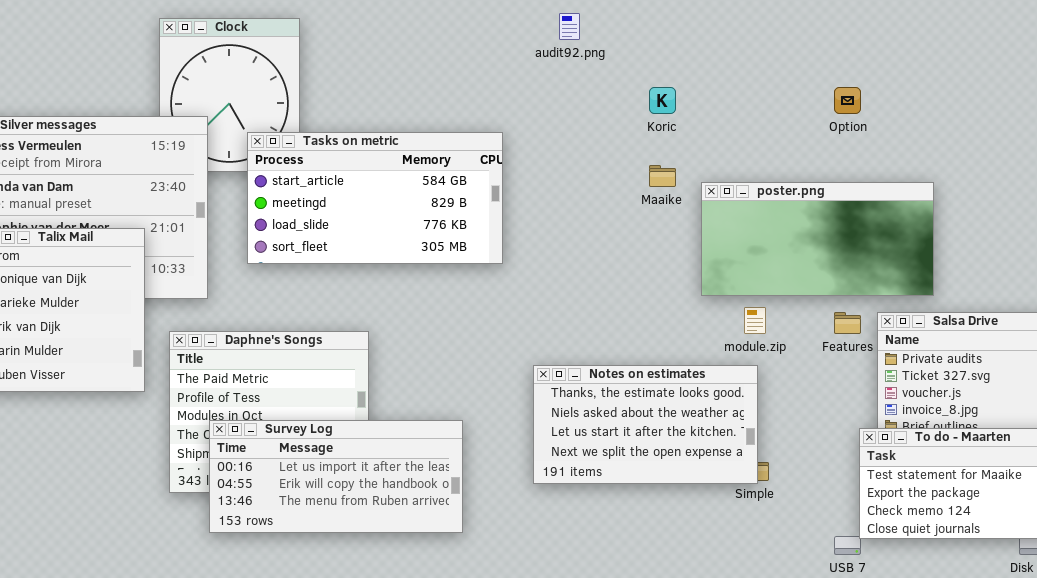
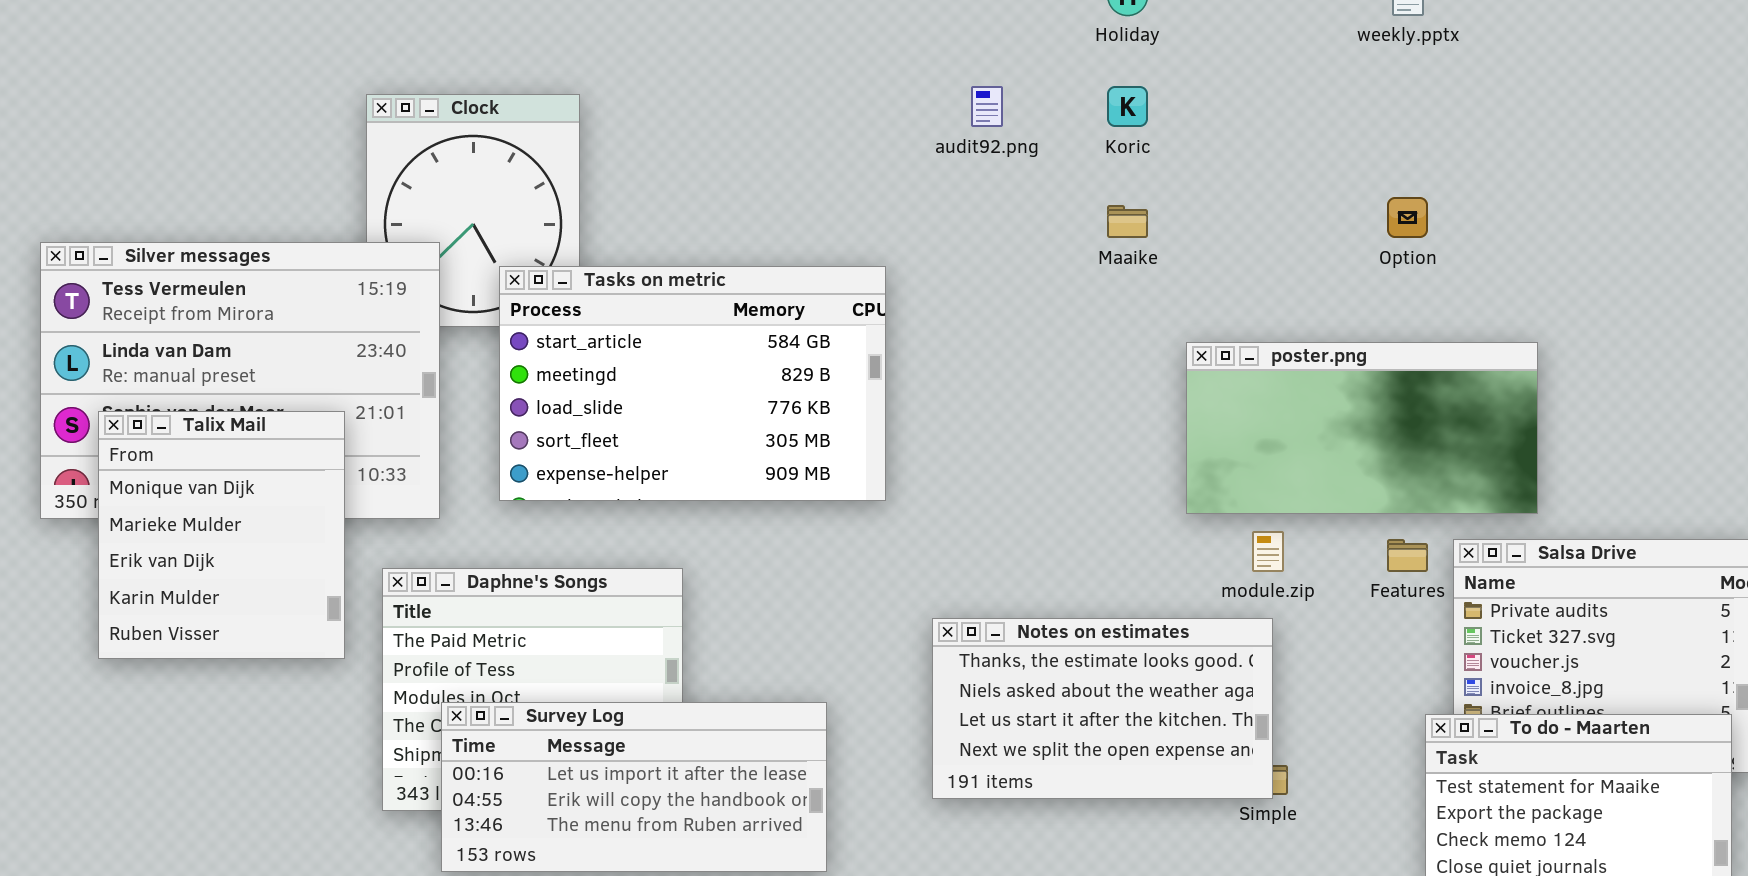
Koric: [649,87,676,114] -> [1107,86,1148,127], moved
Tasks on metric: [247,132,503,264] -> [499,266,886,501], resized
Maaike: [649,165,676,187] -> [1107,205,1148,238], moved

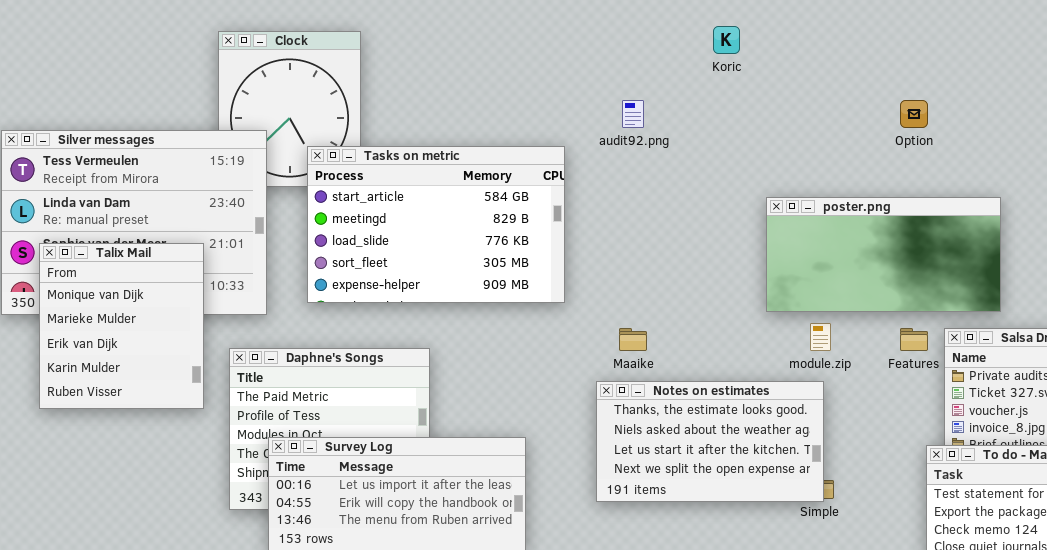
audit92.png: [971,86,1003,127] -> [622,100,644,128], moved
Maaike: [1107,205,1148,238] -> [619,328,647,351], moved

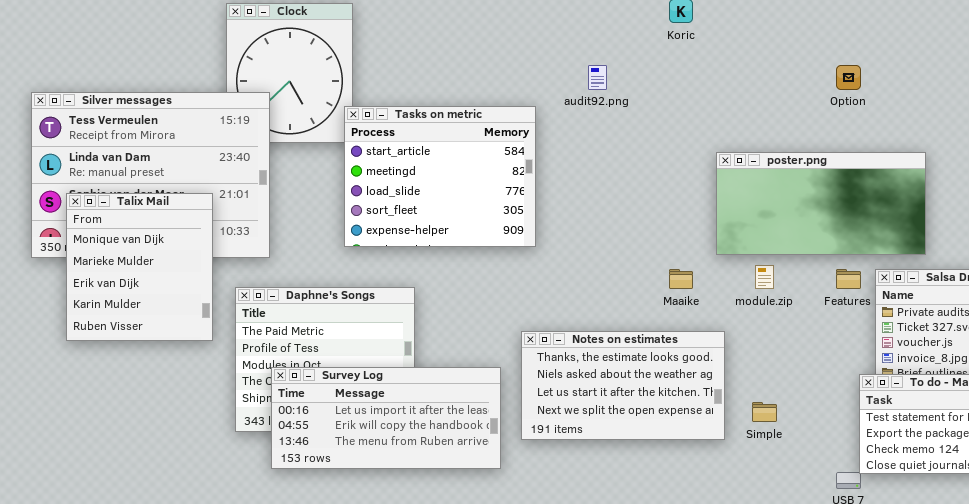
Tasks on metric: [307,146,565,303] -> [344,106,536,247], resized
Maaike: [619,328,647,351] -> [669,269,693,289], moved
Notes on estimates: [596,381,824,502] -> [521,331,725,440], moved

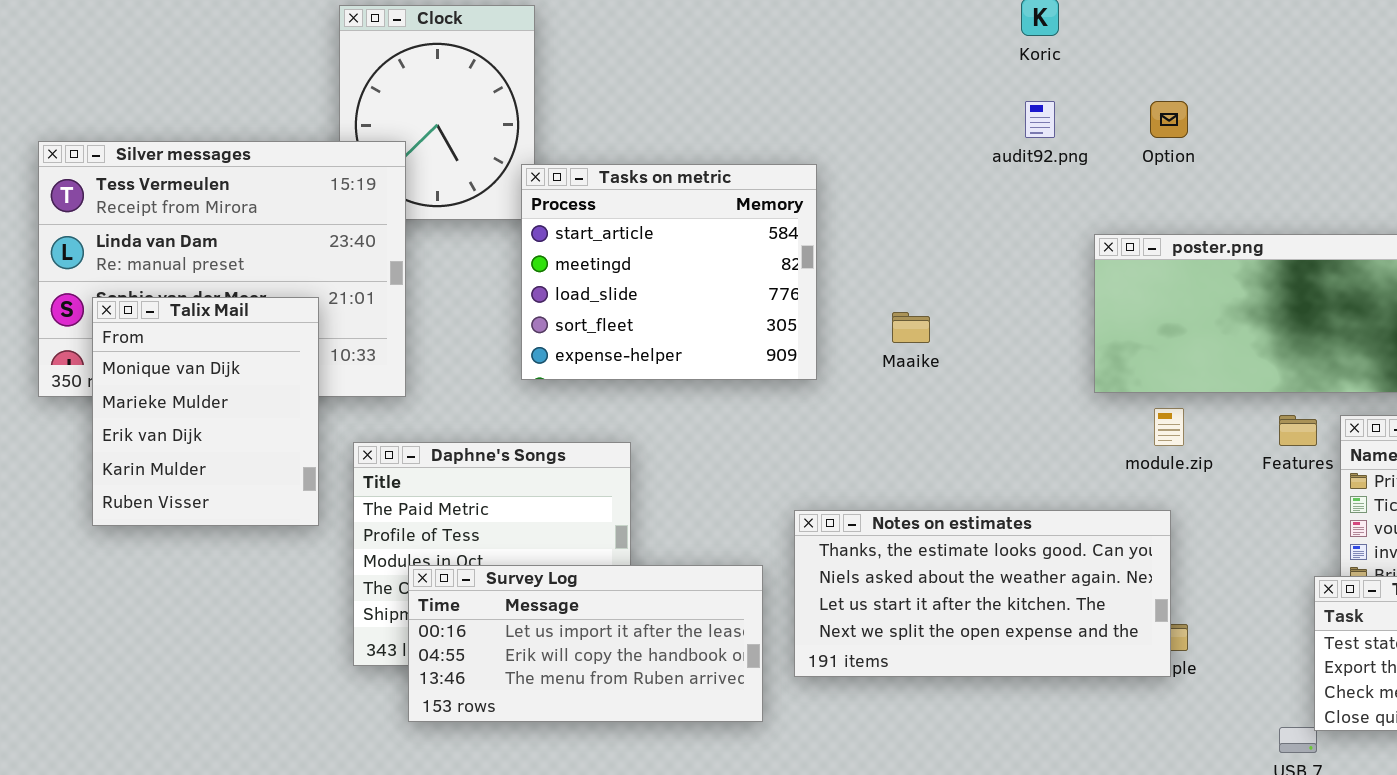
audit92.png: [588,65,607,90] -> [1025,101,1055,138], moved
Option: [836,65,861,90] -> [1150,101,1188,138], moved
Maaike: [669,269,693,289] -> [892,312,930,343], moved
Notes on estimates: [521,331,725,440] -> [794,510,1171,677], resized

